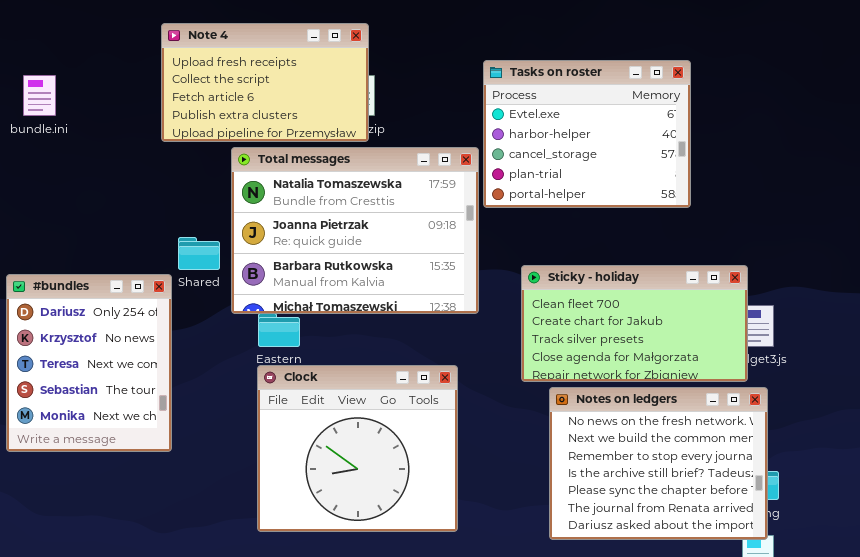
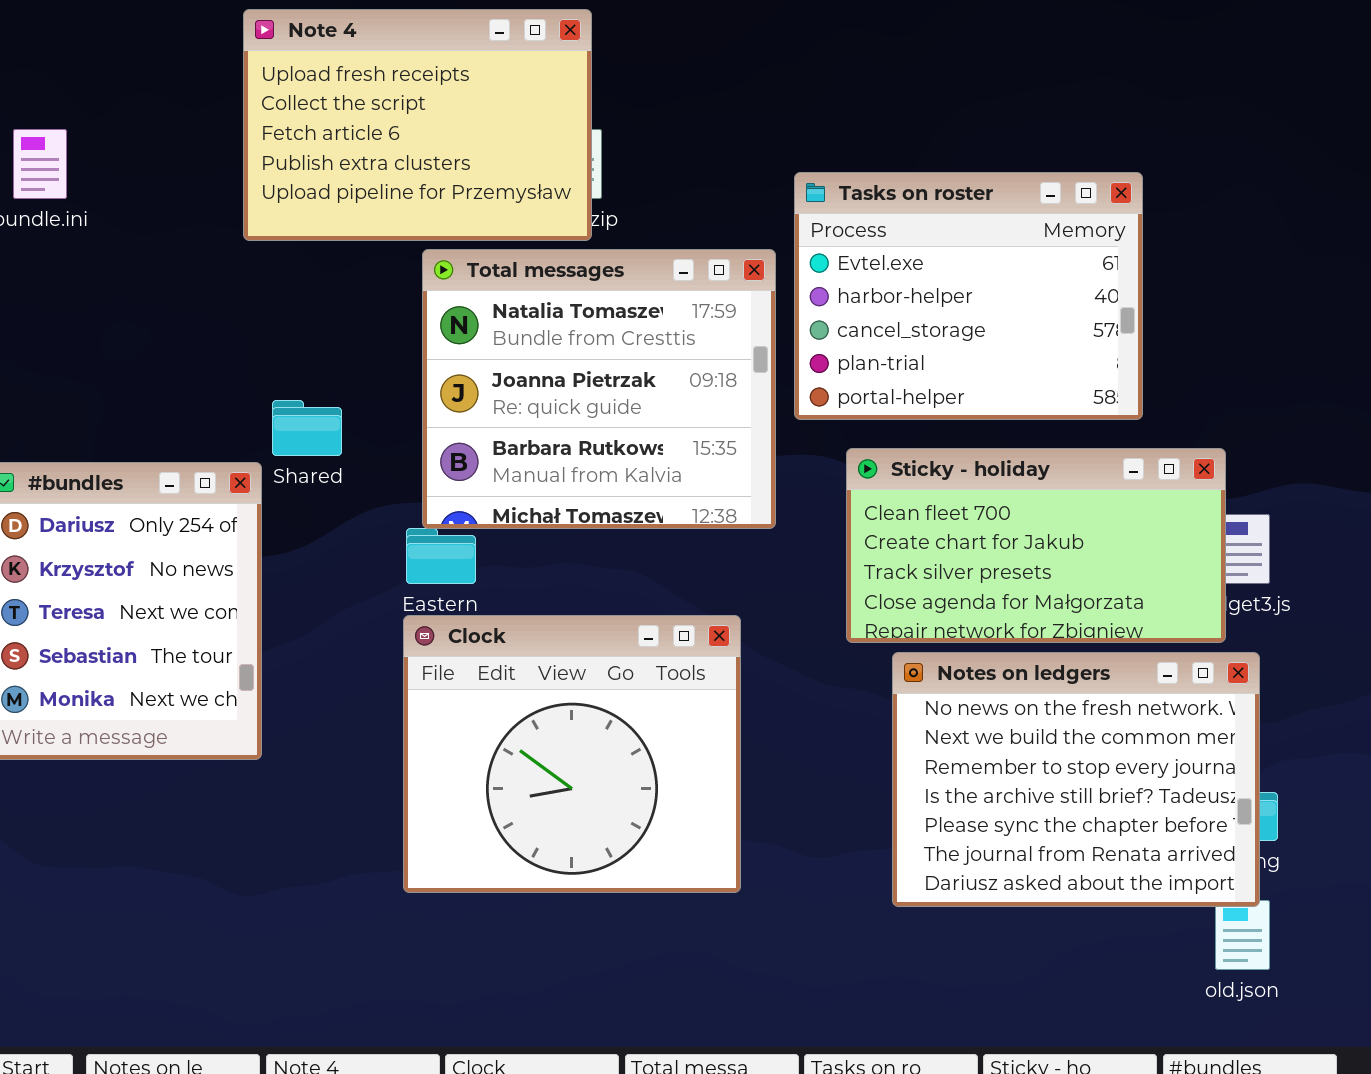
Note 4: [161,23,369,142] -> [243,9,592,241], resized
Tasks on roster: [483,60,691,208] -> [794,172,1143,420], moved
Total messages: [231,147,479,314] -> [422,249,776,529], resized

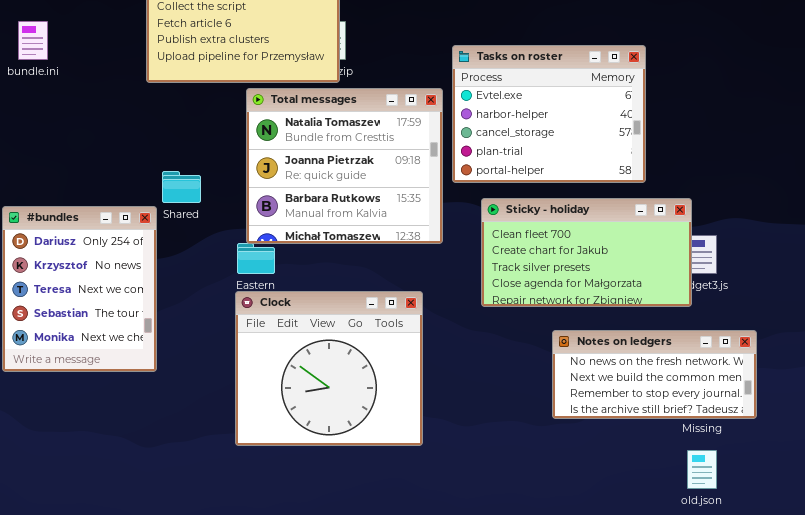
Notes on ledgers: [892,652,1260,907] -> [552,330,757,419], moved, resized

